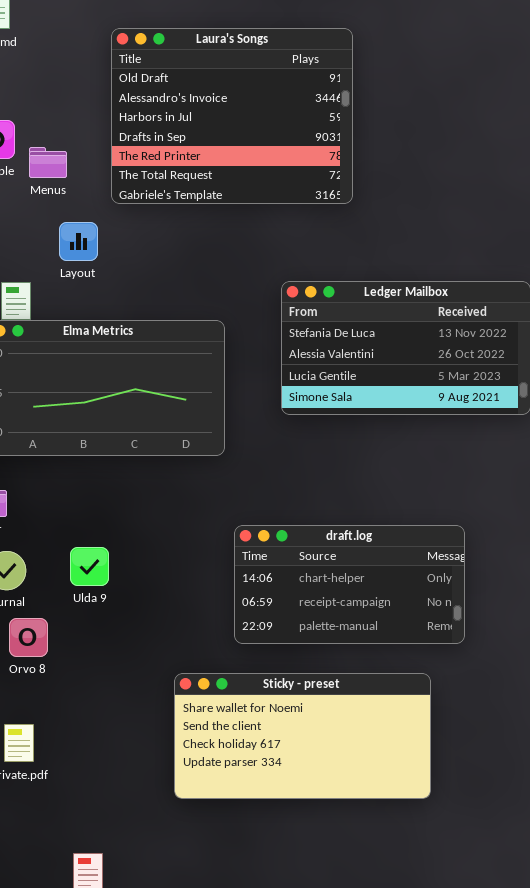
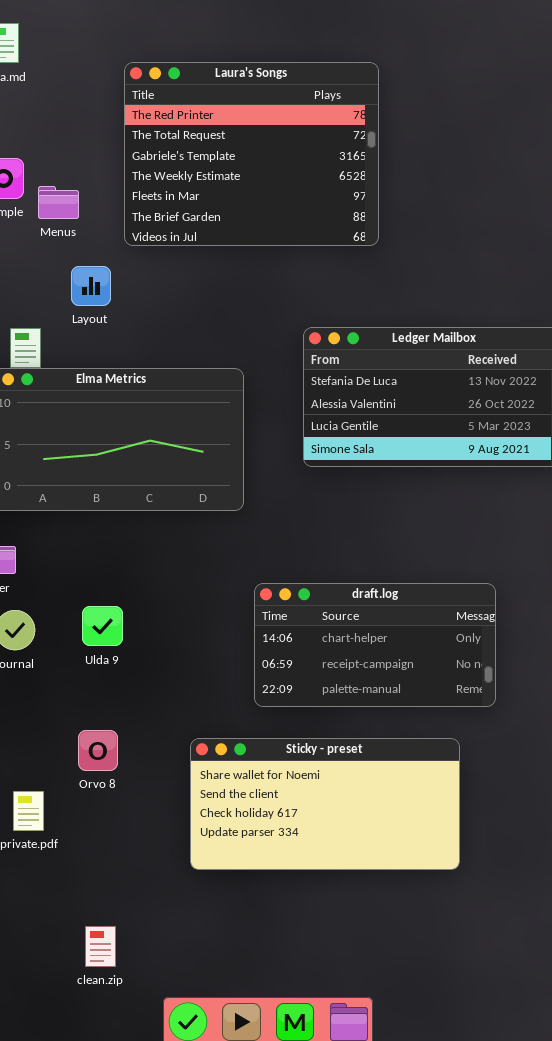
Laura's Songs: [111,28,353,204] -> [124,62,379,246], scrolled down 4 rows
Orvo 8: [9,618,48,657] -> [78,730,118,771], moved

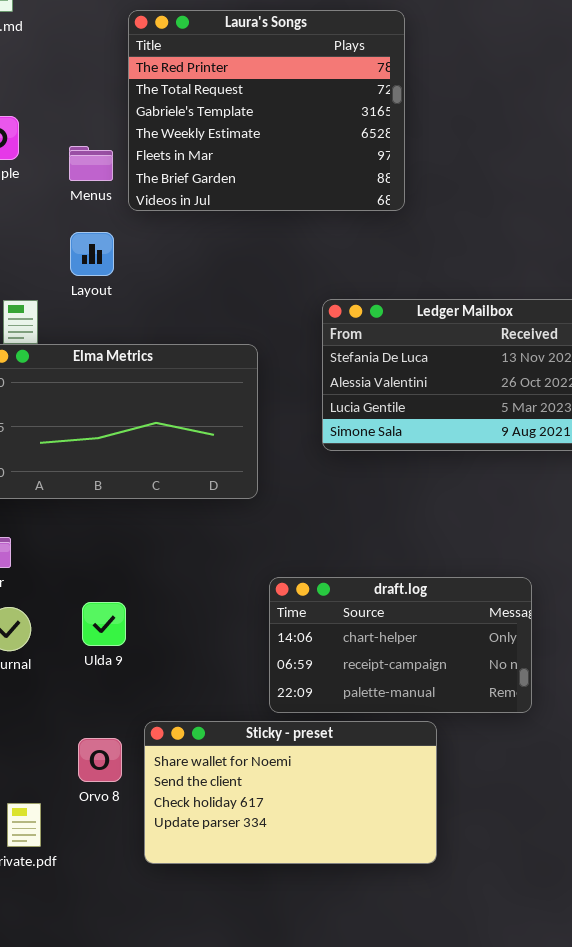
Menus: [38,186,79,219] -> [69,146,113,181], moved
Sticky - preset: [190,738,460,870] -> [144,721,437,864], moved

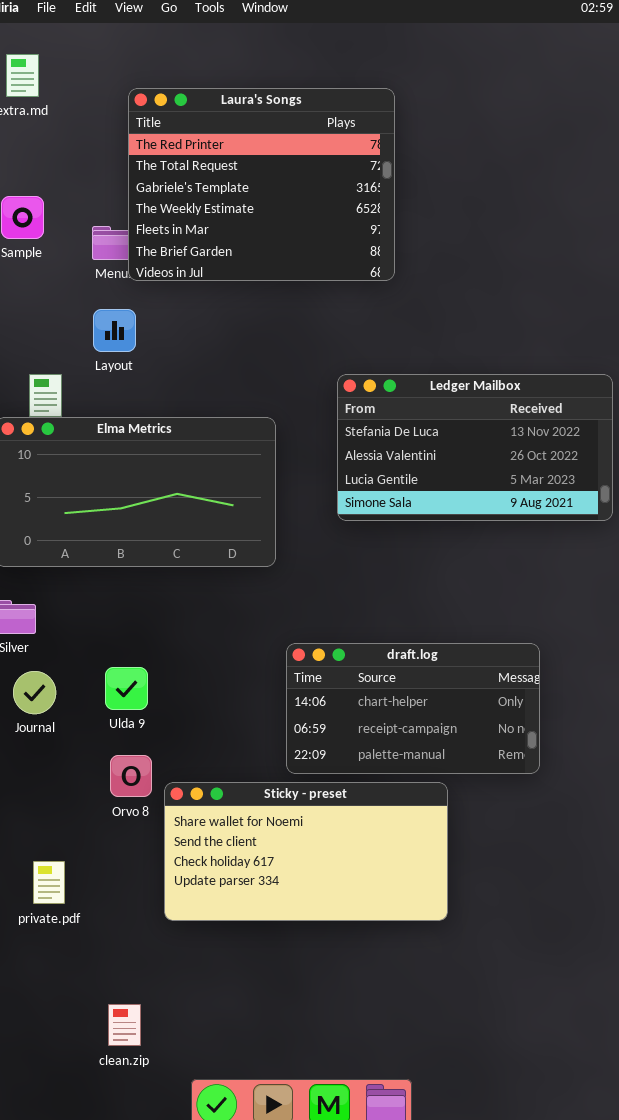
Laura's Songs: [128,10,405,211] -> [128,88,395,281], moved
Orvo 8: [78,738,122,782] -> [110,755,152,797], moved

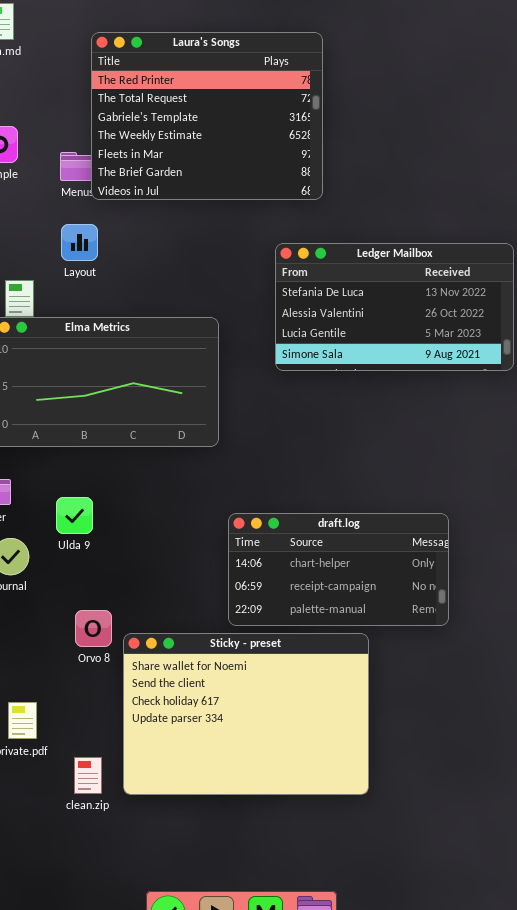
Ledger Mailbox: [337,374,613,521] -> [275,243,514,371], moved
Ulda 9: [105,667,148,710] -> [56,497,93,534], moved
Sticky - preset: [164,782,448,921] -> [123,633,369,795], resized
clean.zip: [108,1004,141,1046] -> [74,757,102,794], moved

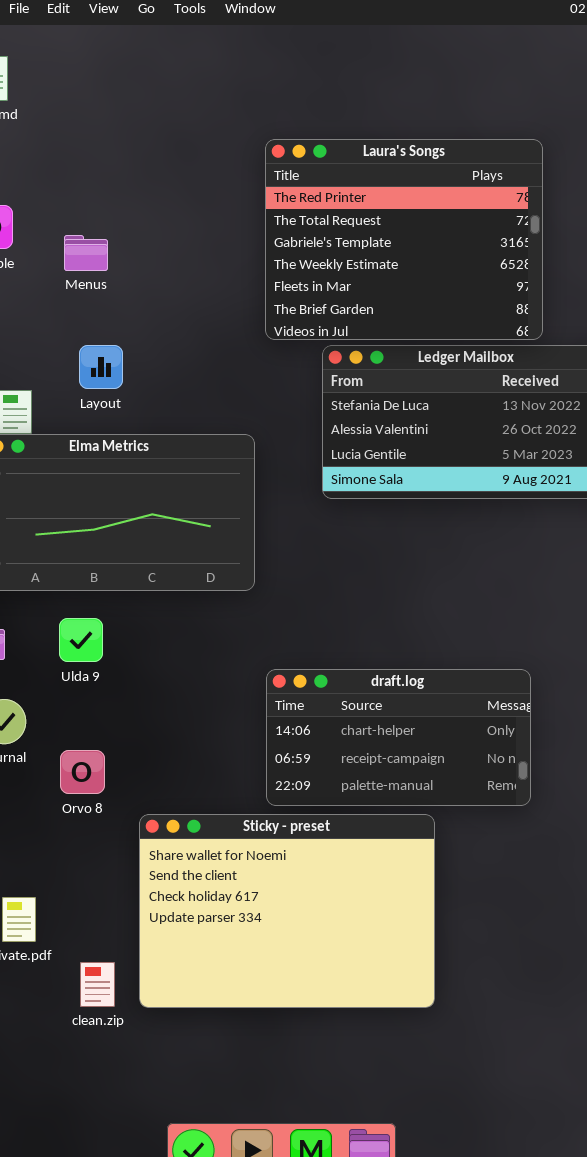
Laura's Songs: [91,32,323,200] -> [265,139,543,340], moved
Layout: [61,224,98,261] -> [79,345,123,389], moved
Ulda 9: [56,497,93,534] -> [59,618,103,662], moved
Orvo 8: [75,610,112,647] -> [60,750,105,794], moved

